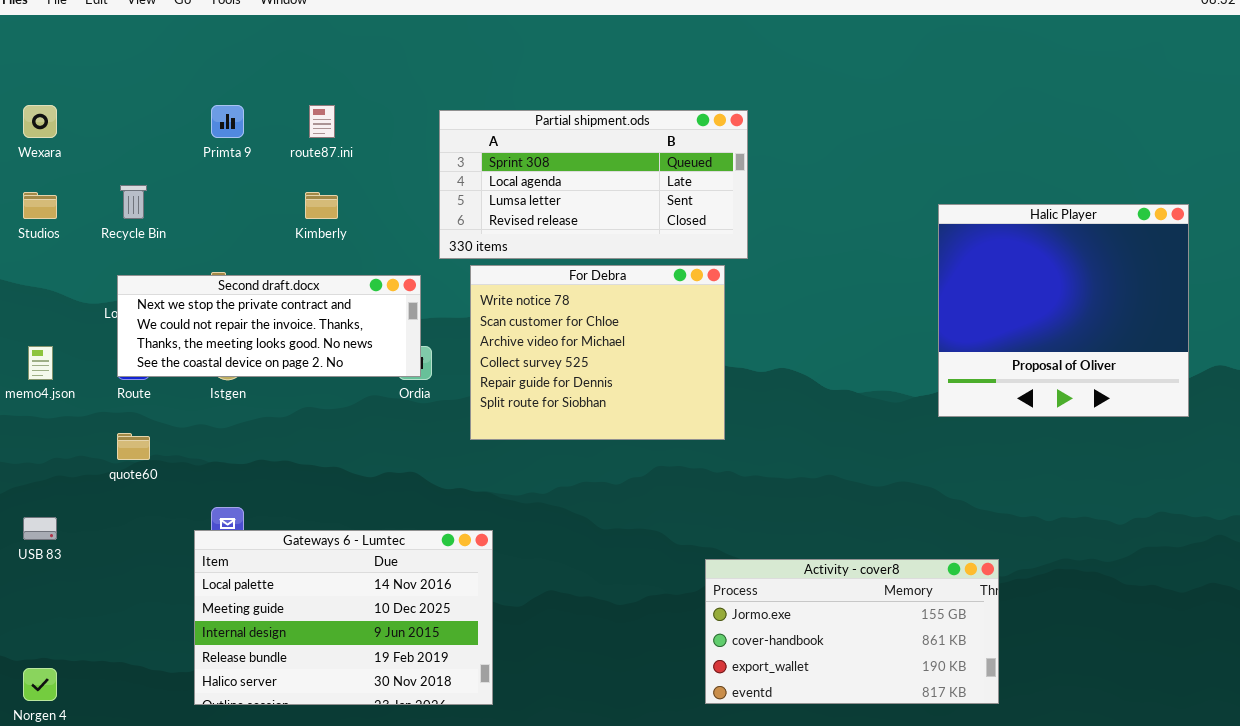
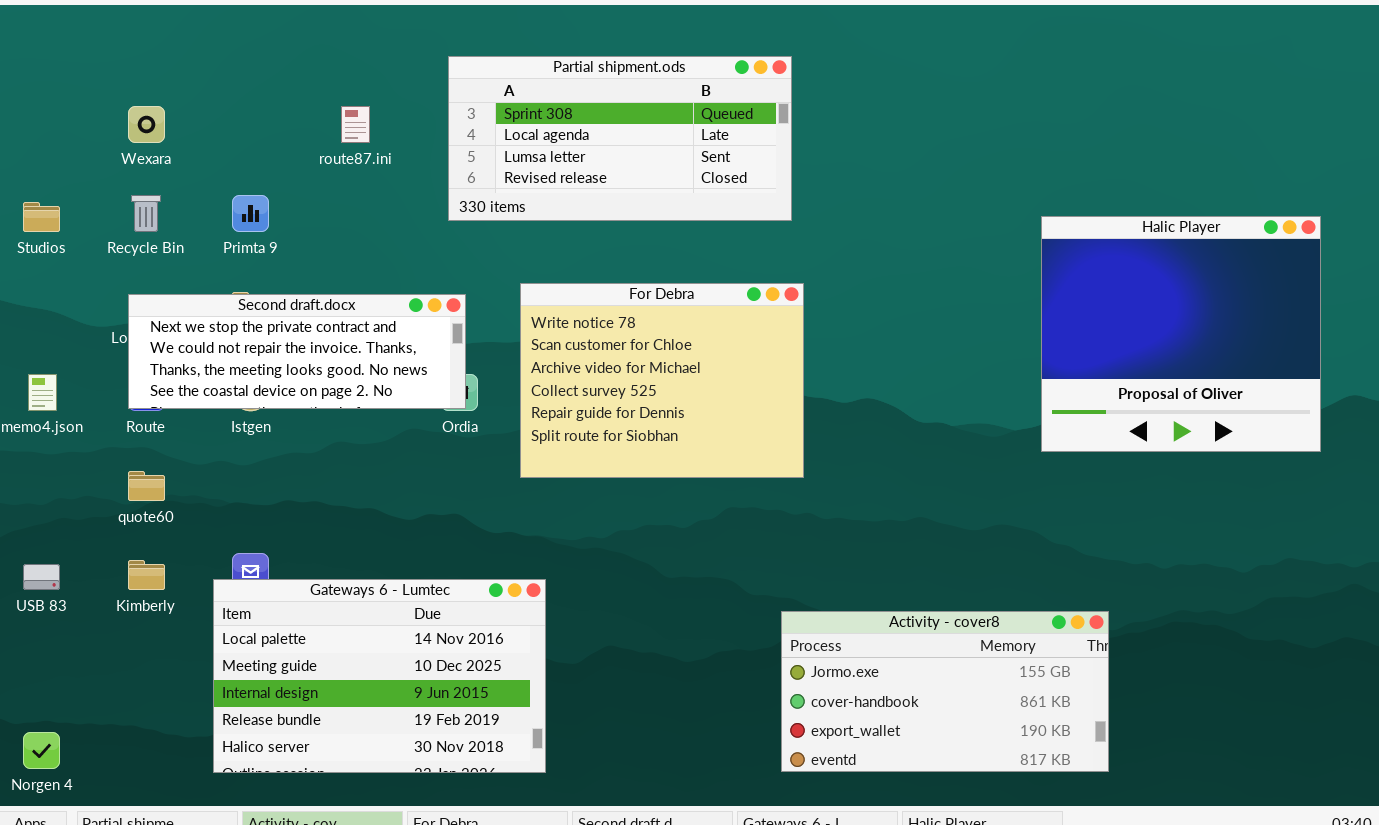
Wexara: [23,105,57,138] -> [128,106,165,143], moved
Primta 9: [211,105,244,138] -> [232,195,269,232], moved
Partial shipment.ods: [439,110,748,259] -> [448,56,792,221], moved
Kimberly: [305,192,338,219] -> [128,560,165,590], moved

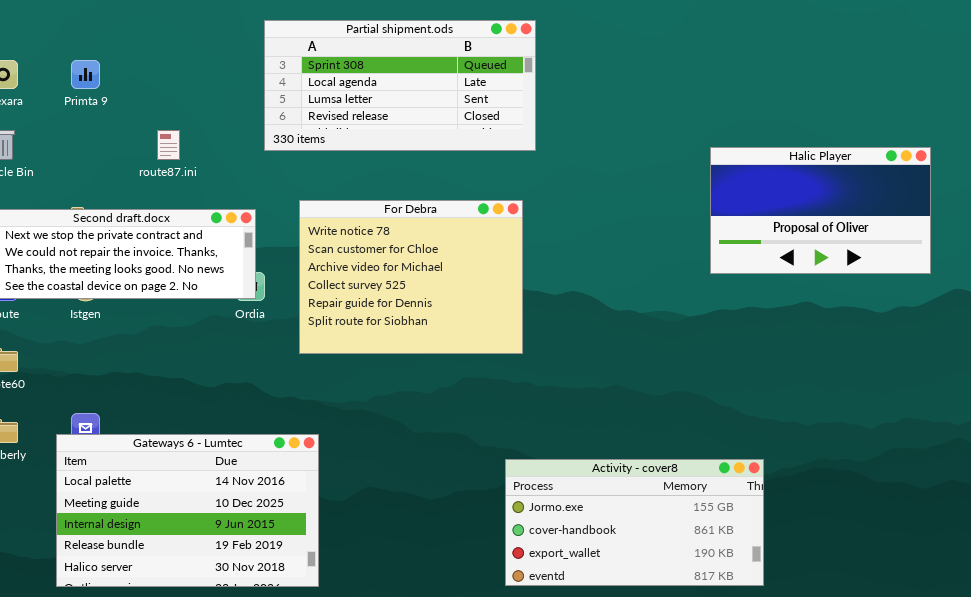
Partial shipment.ods: [448,56,792,221] -> [264,20,536,151], moved
route87.ini: [341,106,370,143] -> [157,130,180,160], moved
Primta 9: [232,195,269,232] -> [71,60,100,89], moved
Halic Player: [1041,216,1321,452] -> [710,147,931,274], resized

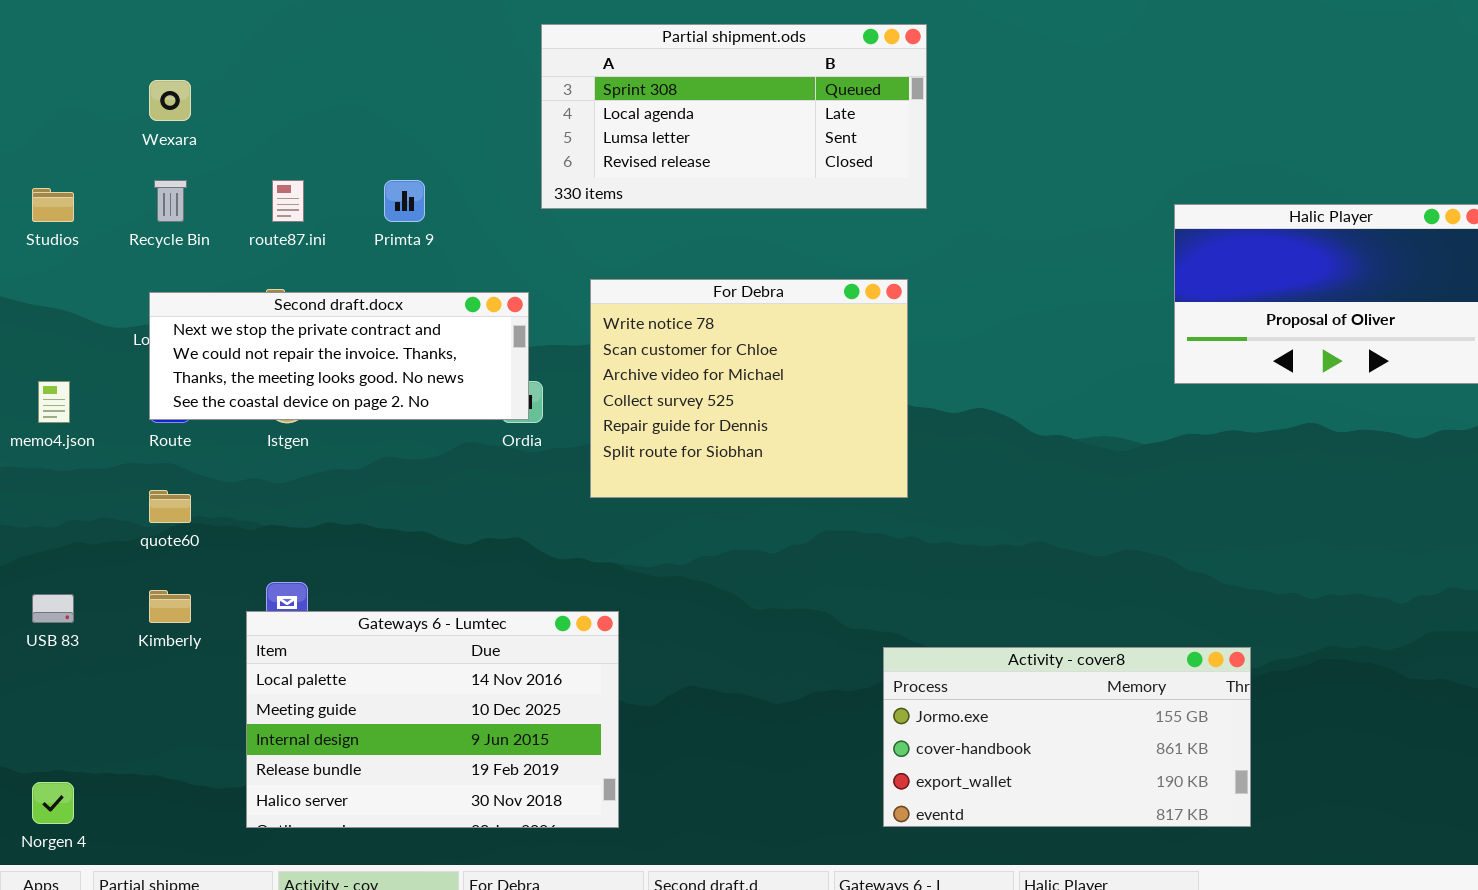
Primta 9: [71,60,100,89] -> [384,180,425,222], moved
route87.ini: [157,130,180,160] -> [272,180,304,222], moved

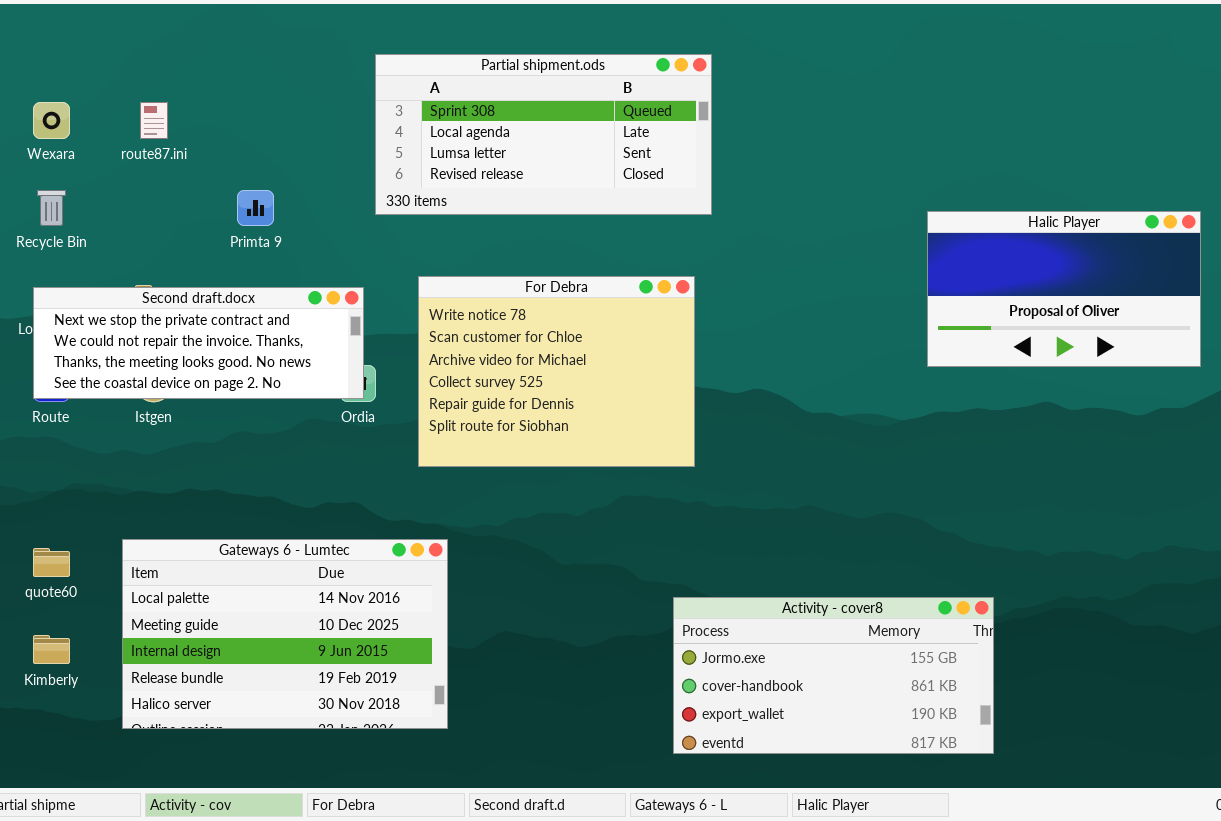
route87.ini: [272,180,304,222] -> [140,102,168,139], moved
quote60: [149,490,191,523] -> [33,548,70,577], moved
Kimberly: [149,590,191,623] -> [33,635,70,664], moved
Gateways 6 - Lumtec: [246,611,619,828] -> [122,539,448,729], moved

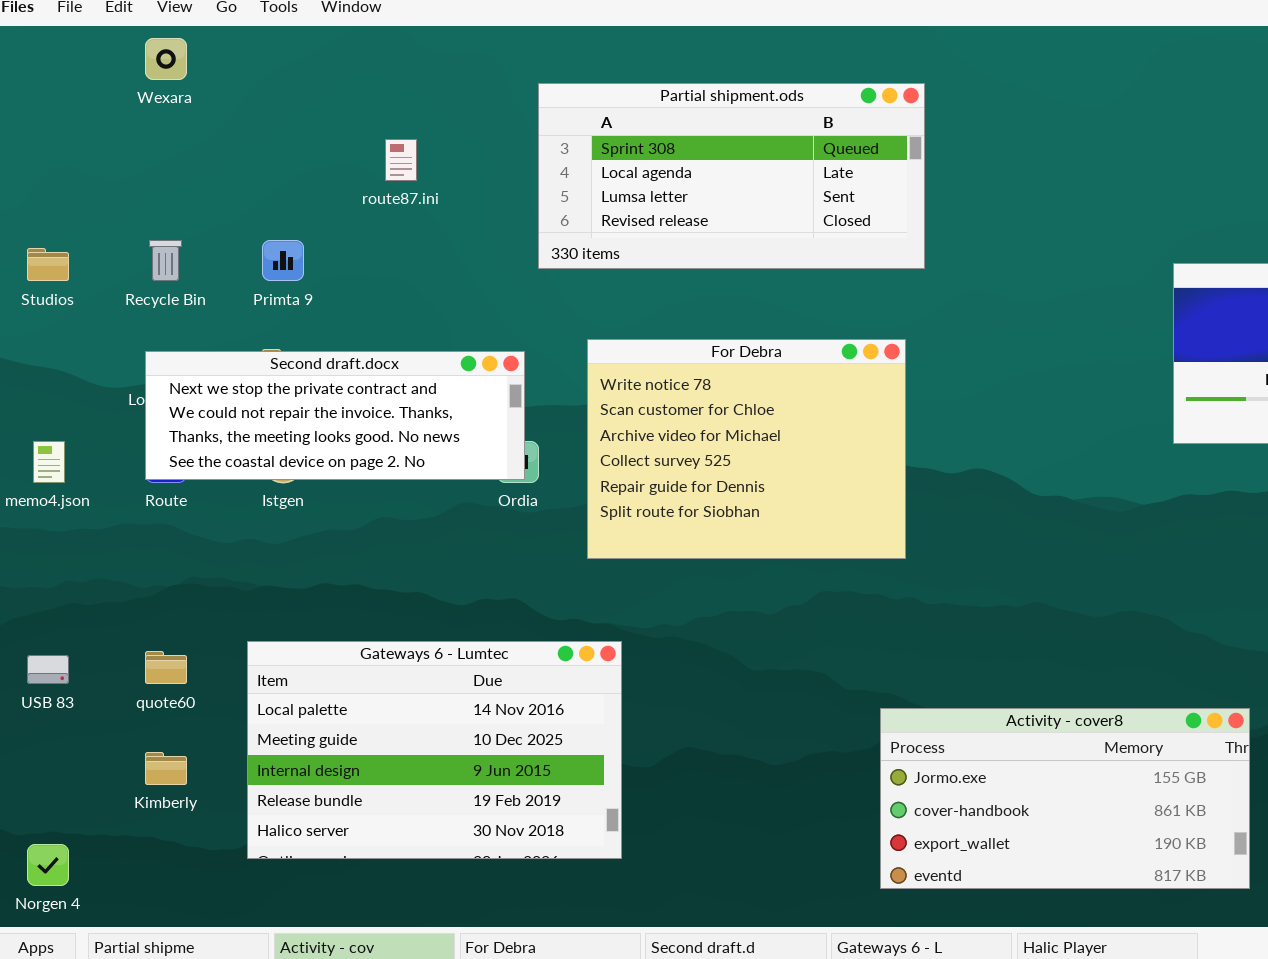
Wexara: [33,102,70,139] -> [145,38,187,80], moved
route87.ini: [140,102,168,139] -> [385,139,417,181], moved
Primta 9: [237,190,274,226] -> [262,240,304,281], moved

